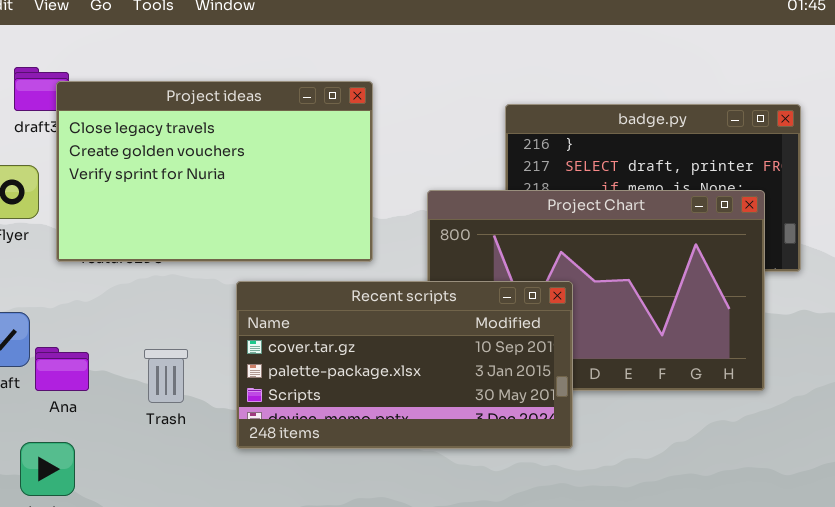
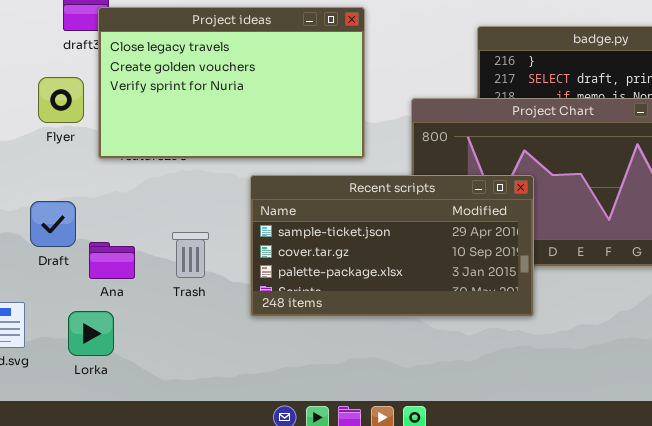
Recent scripts: [236,281,573,449] -> [250,175,534,317], scrolled up 1 row
Ana: [35,347,89,391] -> [89,242,135,279], moved

